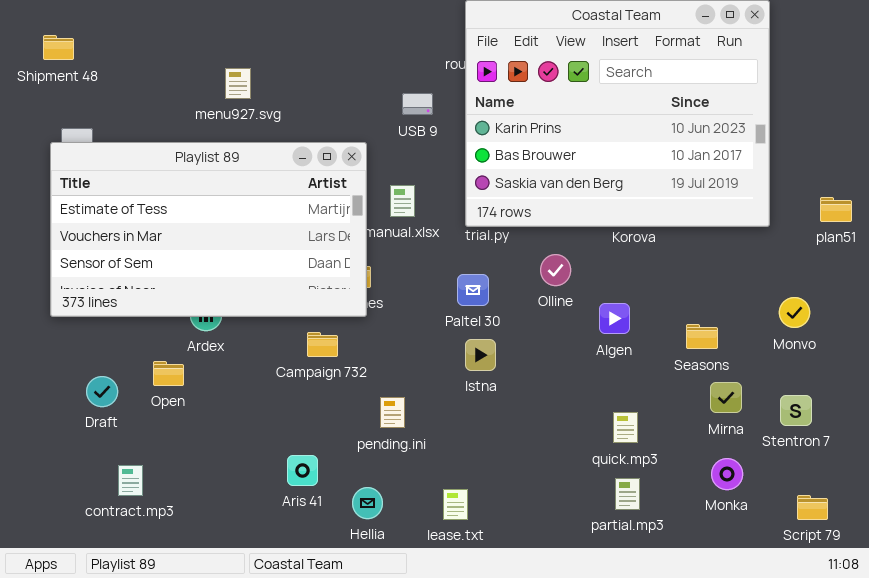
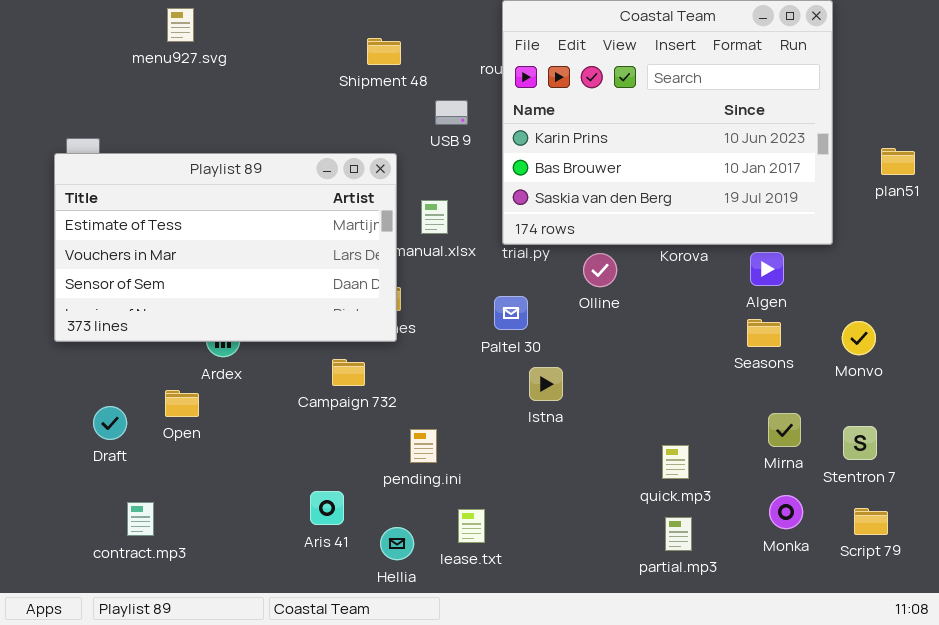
Shipment 48: [43,35,74,60] -> [367,38,401,65], moved
menu927.svg: [225,68,251,99] -> [167,8,194,42], moved
plan51: [820,197,852,222] -> [881,148,915,175], moved
Olline: [540,254,571,286] -> [583,253,617,287], moved
Algen: [599,303,630,334] -> [750,252,784,286], moved
Seasons: [686,324,718,349] -> [747,319,781,347], moved
Istna: [465,339,496,371] -> [529,367,563,401], moved
lease.txt: [443,489,468,520] -> [458,509,485,543], moved
Script 79: [797,495,828,520] -> [854,508,888,535], moved

